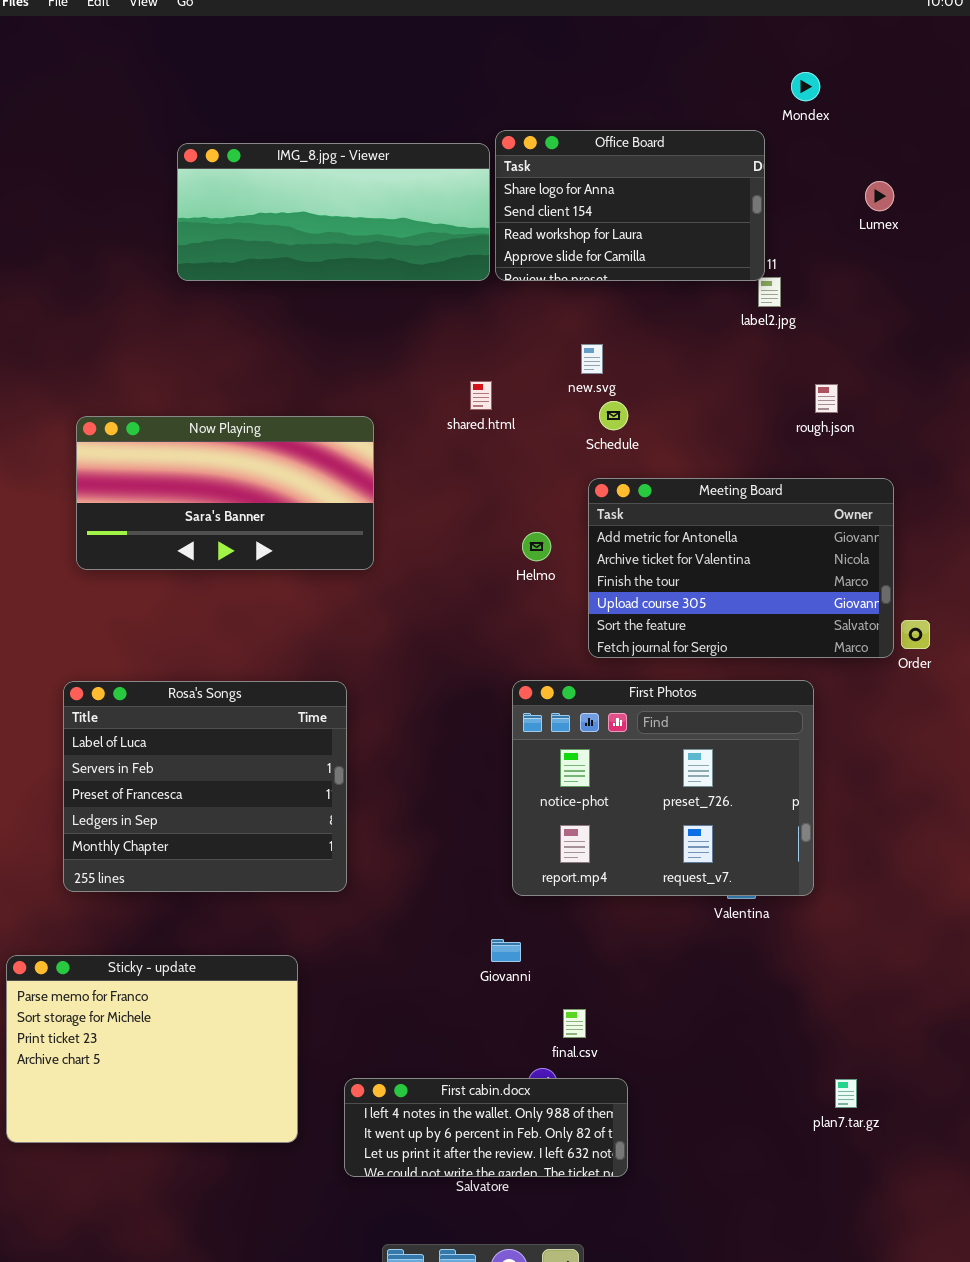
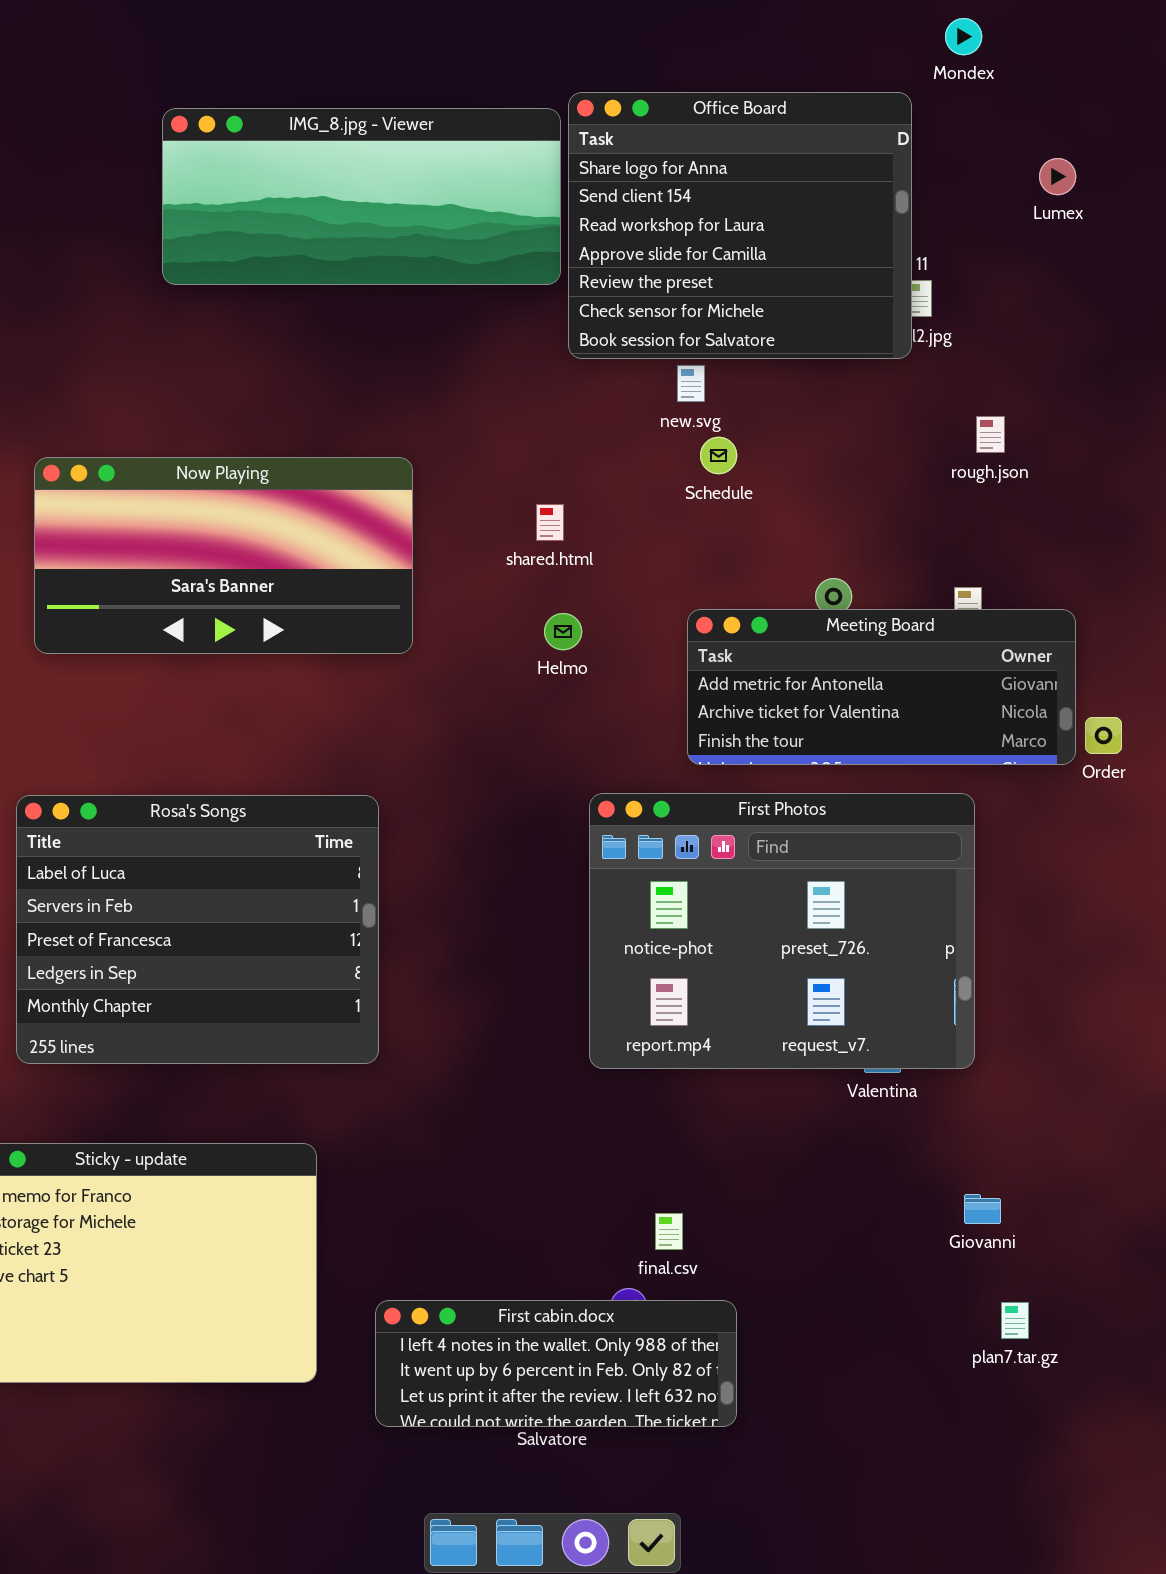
Office Board: [495,130,765,281] -> [568,92,912,359], resized
shared.html: [470,381,492,410] -> [536,504,564,541], moved
Meeting Board: [588,478,894,658] -> [687,609,1076,765], resized
Helmo: [522,532,551,561] -> [544,613,582,650], moved
Giovanni: [491,939,521,962] -> [964,1194,1001,1224], moved

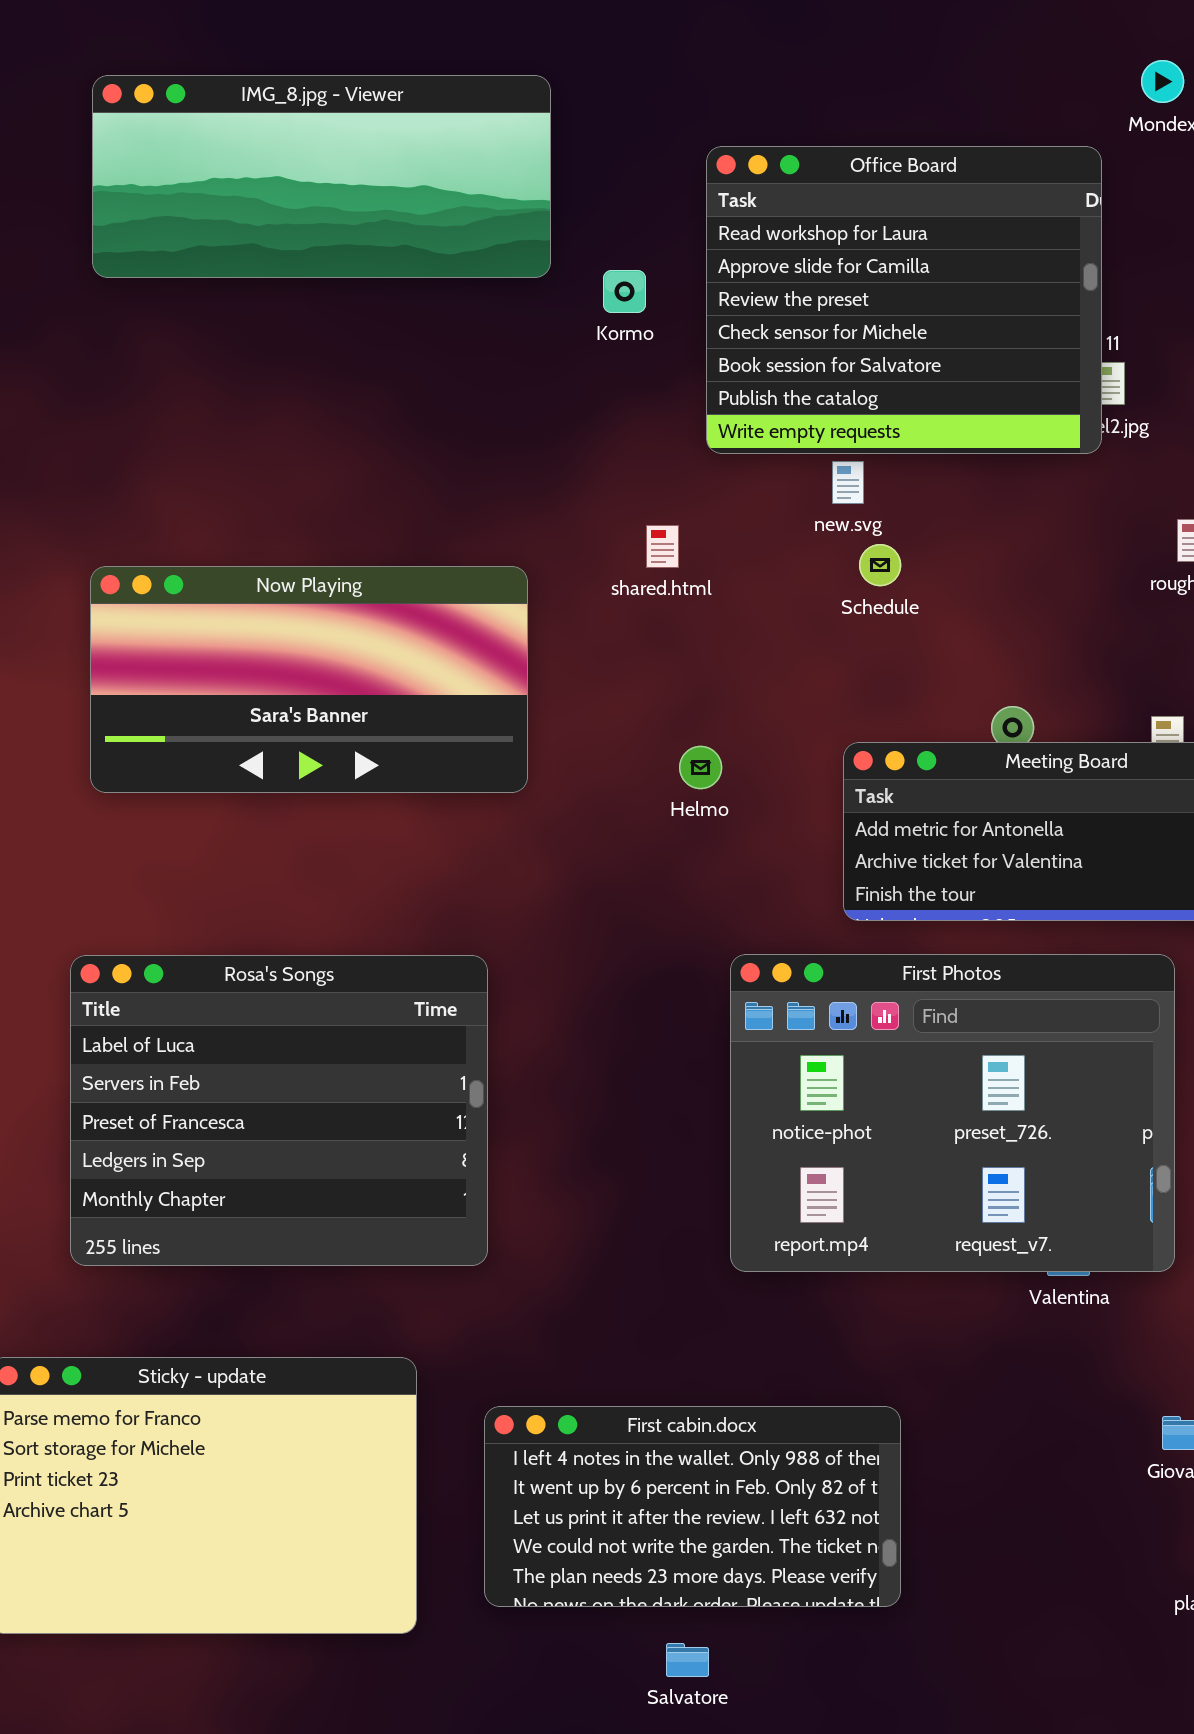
Office Board: [568,92,912,359] -> [706,146,1102,454], scrolled down 2 rows
IMG_8.jpg - Viewer: [162,108,561,285] -> [92,75,551,278], moved
shared.html: [536,504,564,541] -> [646,525,679,568], moved
First cabin.docx: [375,1300,737,1427] -> [484,1406,901,1607], moved, resized

